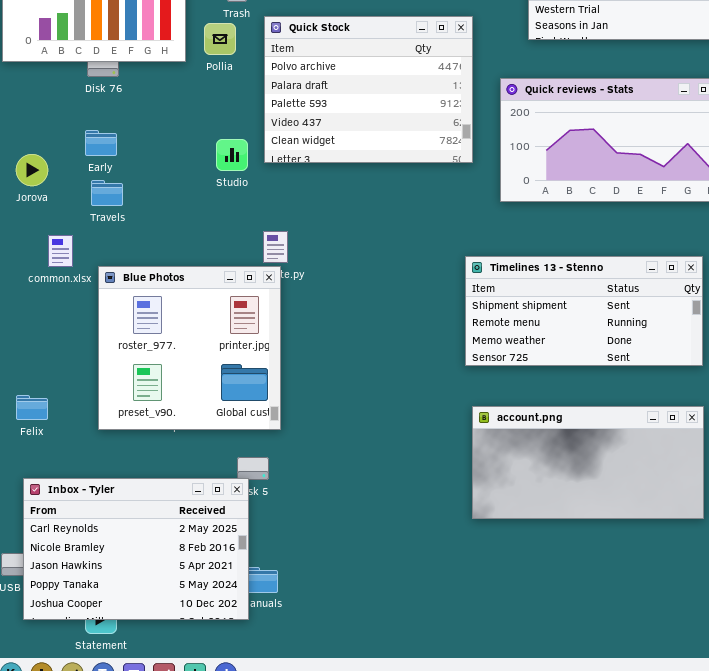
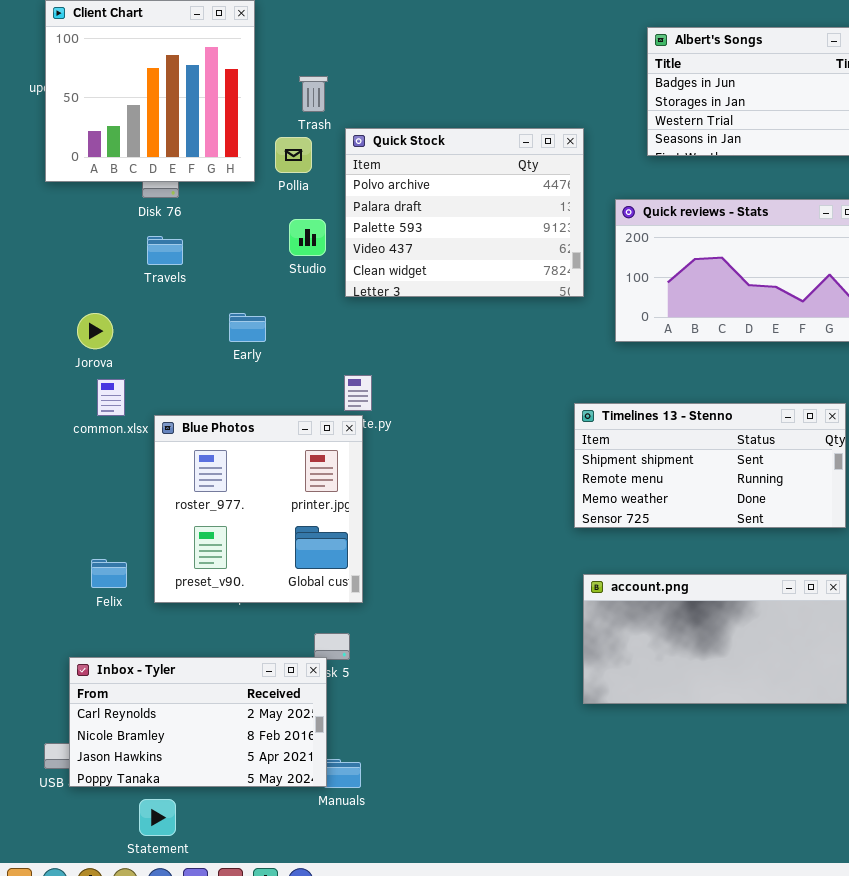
Early: [85,130,117,156] -> [229,313,266,342], moved
Studio: [216,139,248,171] -> [289,219,326,256], moved
Jorova: [16,154,48,186] -> [77,313,113,349], moved
Travels: [91,180,123,206] -> [147,236,183,265], moved
Felix: [16,395,48,420] -> [91,559,127,588], moved
Inbox - Tyler: [23,478,249,620] -> [69,657,327,787], resized

